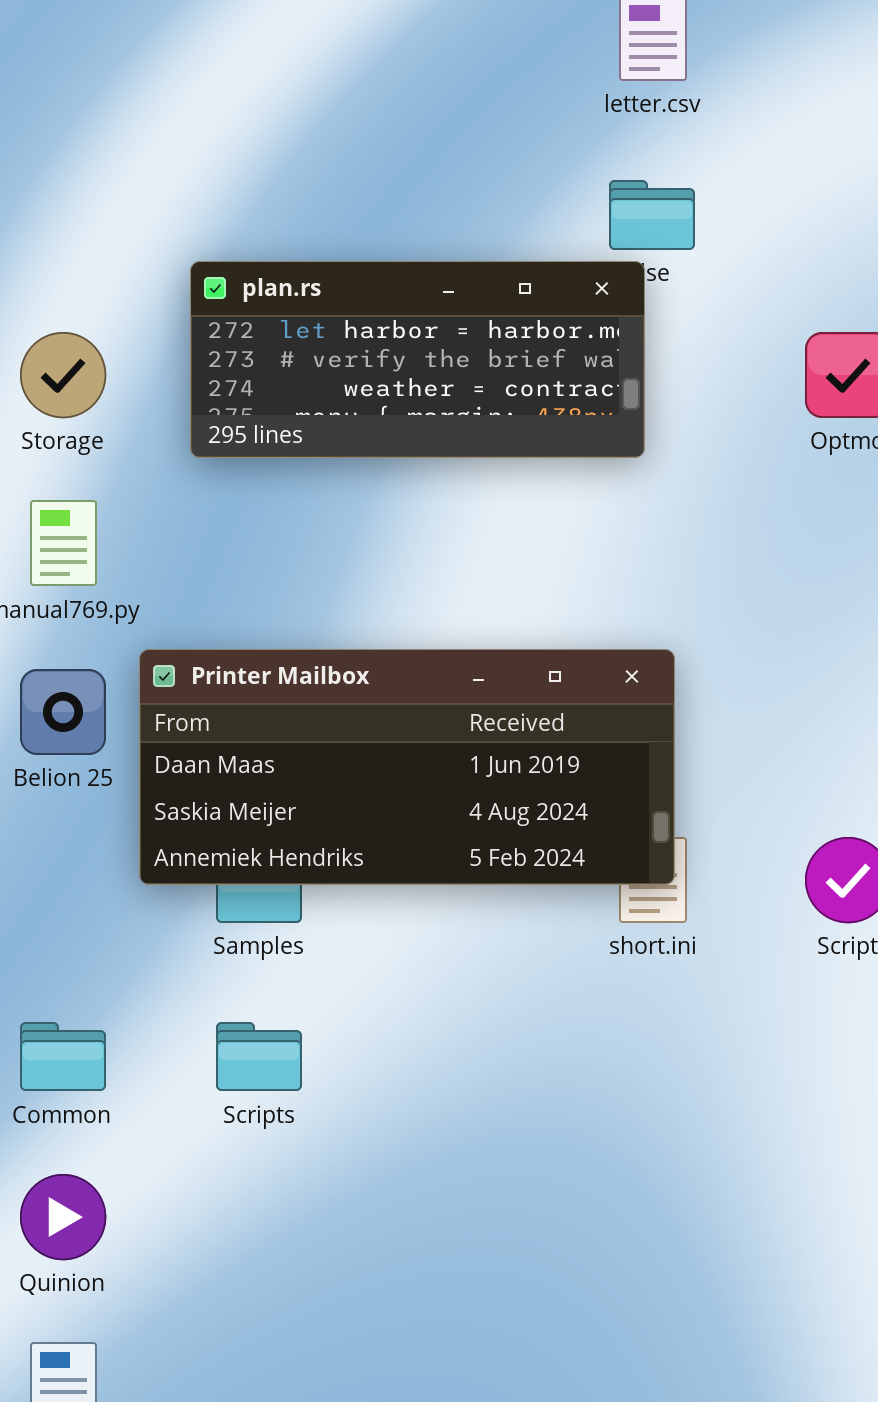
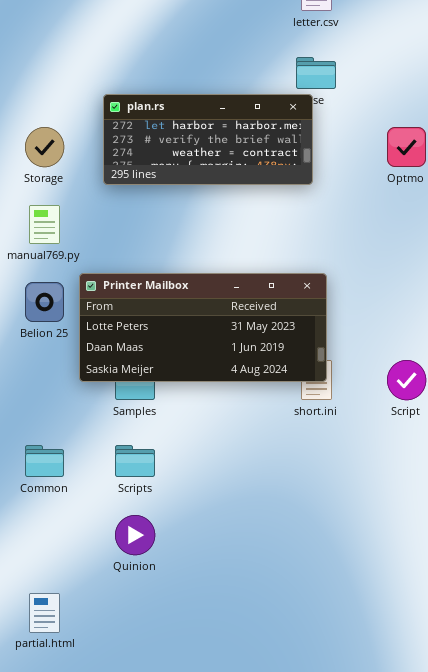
Printer Mailbox: [139,649,675,885] -> [79,273,327,382], scrolled up 1 row
Quinion: [20,1174,106,1260] -> [115,515,155,555], moved

